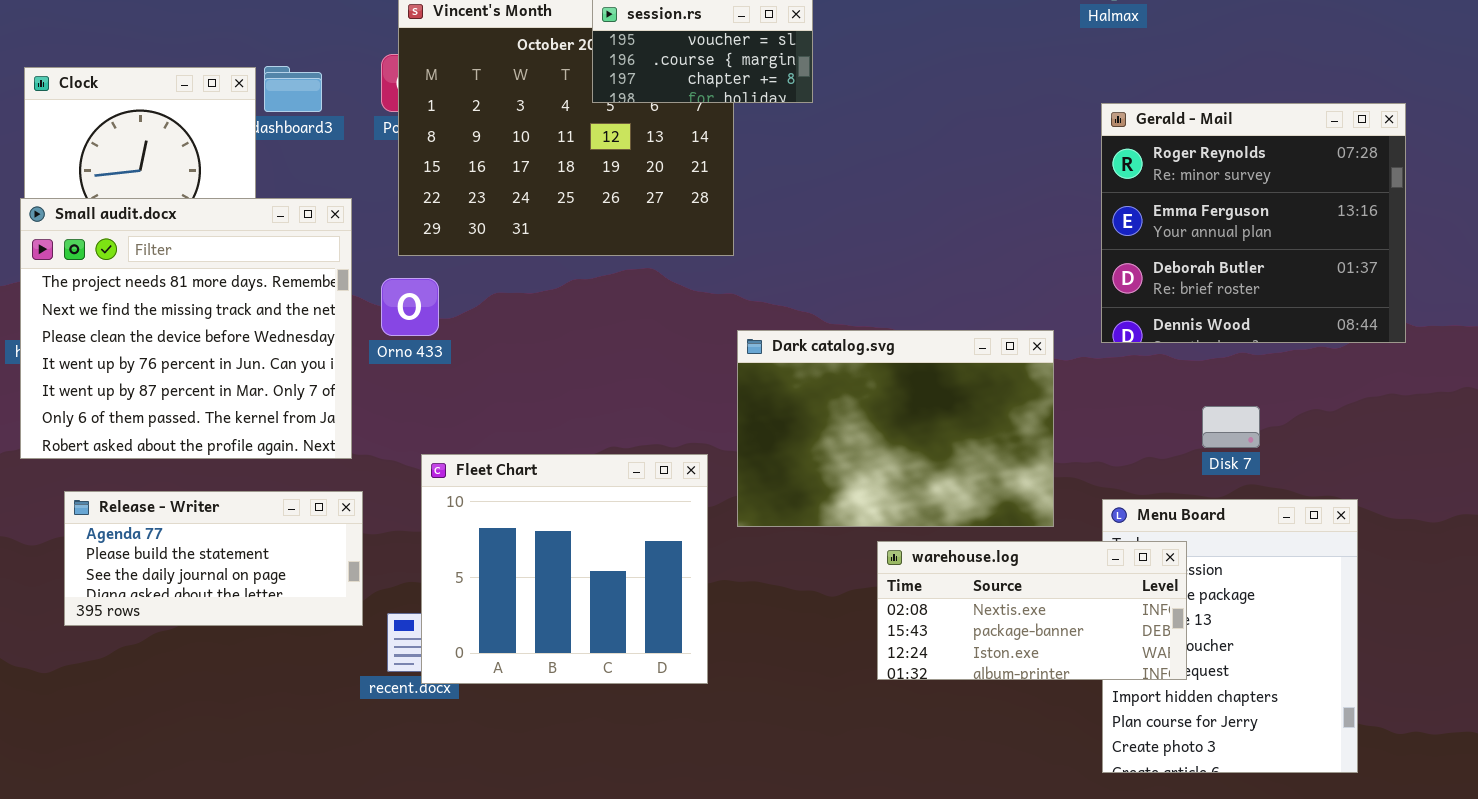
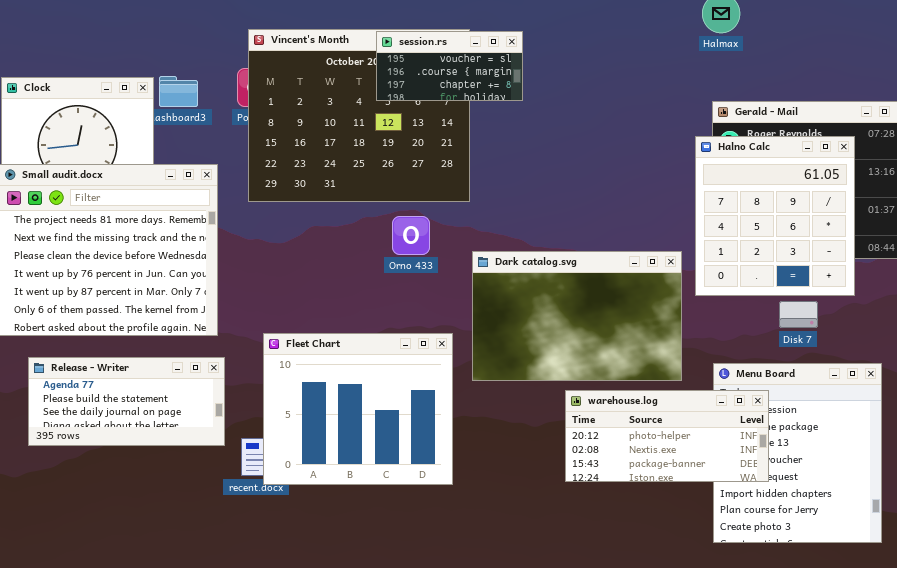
Halno Calc: none -> [695,136,855,296], opened
Orno 433: [381,278,439,336] -> [392,216,430,255], moved
warehouse.log: [877,541,1187,680] -> [565,390,769,482], scrolled up 1 row

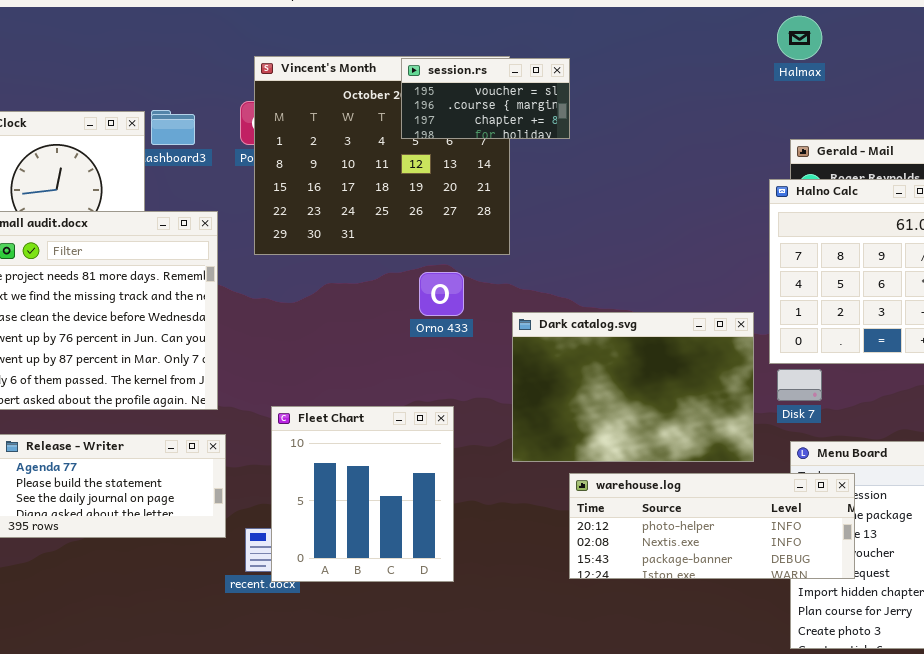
Disk 7: [779,301,818,328] -> [777,369,822,401], moved
Fleet Chart: [263,333,453,485] -> [271,406,454,582], resized
warehouse.log: [565,390,769,482] -> [569,473,855,579], resized

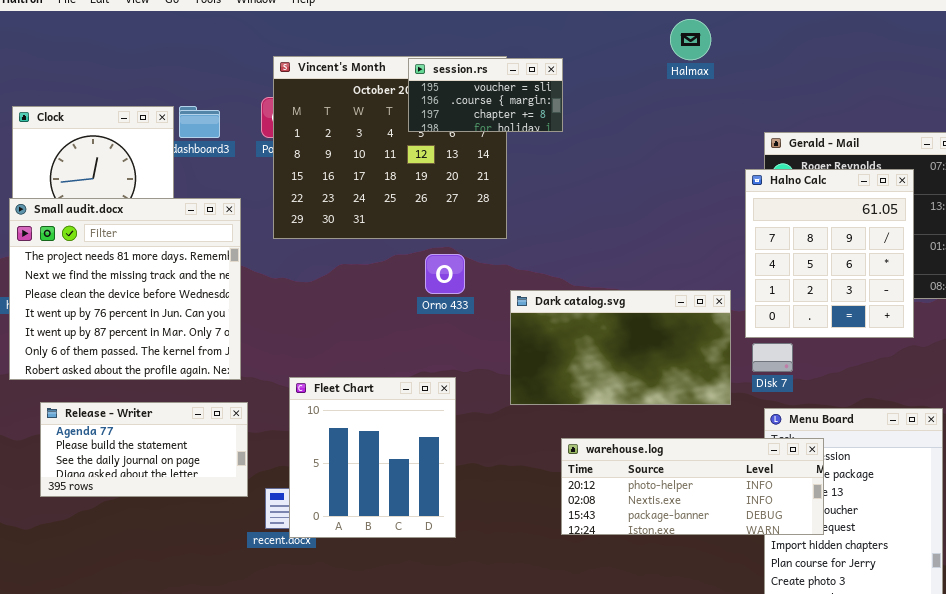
Halmax: [777,16,822,60] -> [670,19,711,60], moved
Dark catalog.svg: [512,312,754,462] -> [510,290,731,405], resized

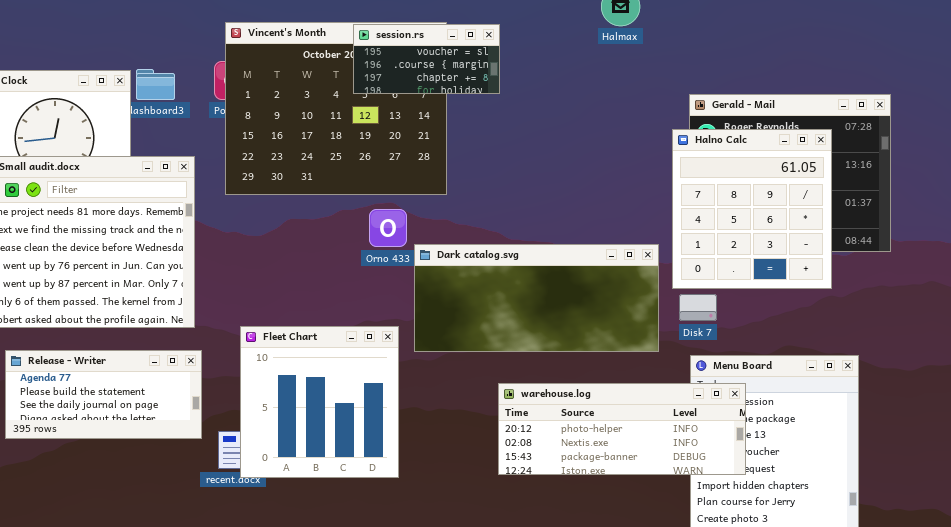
Dark catalog.svg: [510,290,731,405] -> [414,244,659,352], resized

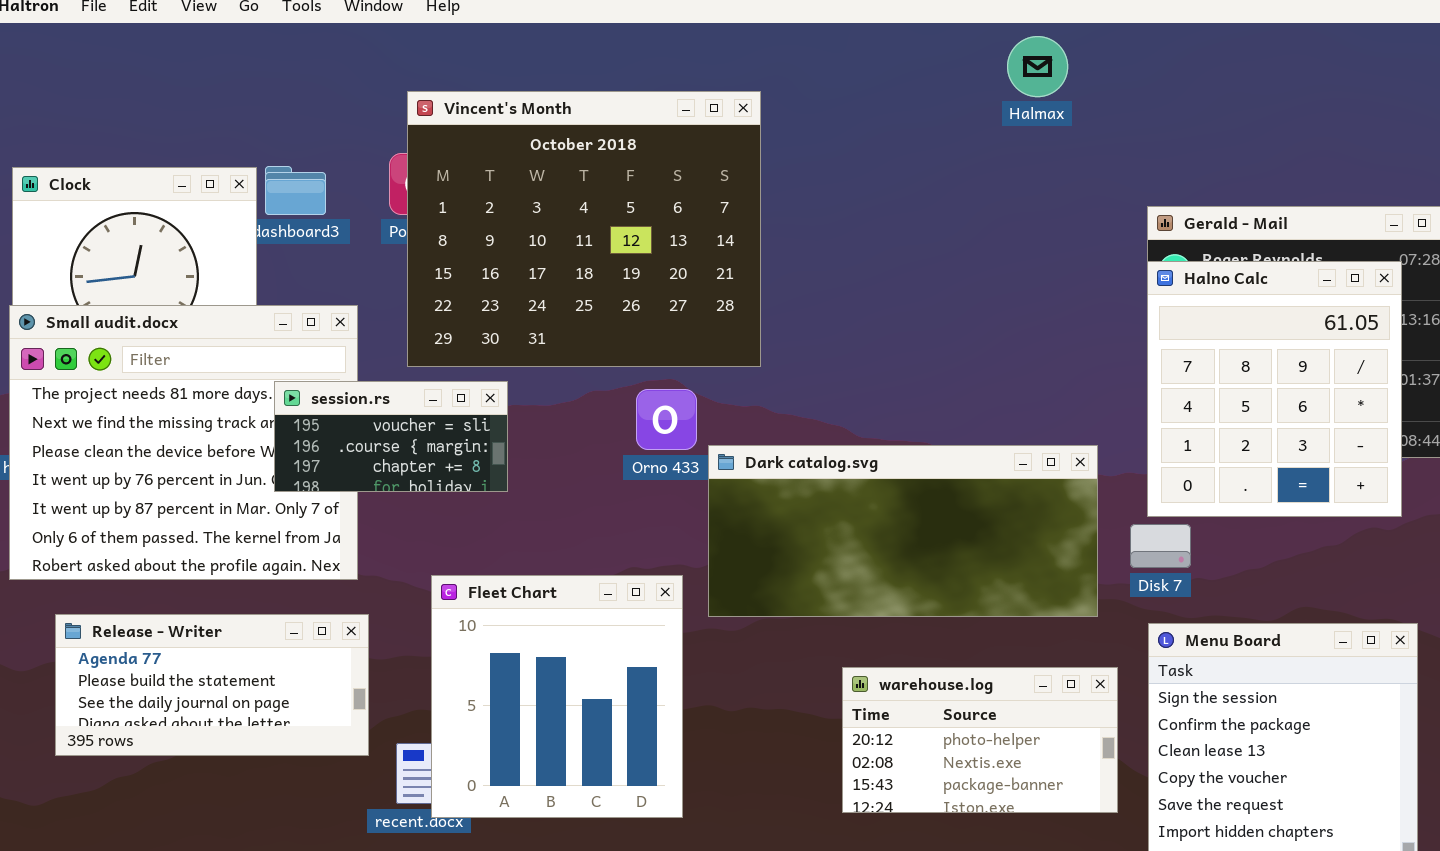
session.rs: [353,24,500,94] -> [274,381,508,492], moved
Halno Calc: [672,129,832,289] -> [1147,261,1402,517], moved
warehouse.log: [498,383,746,475] -> [842,667,1118,813], resized

